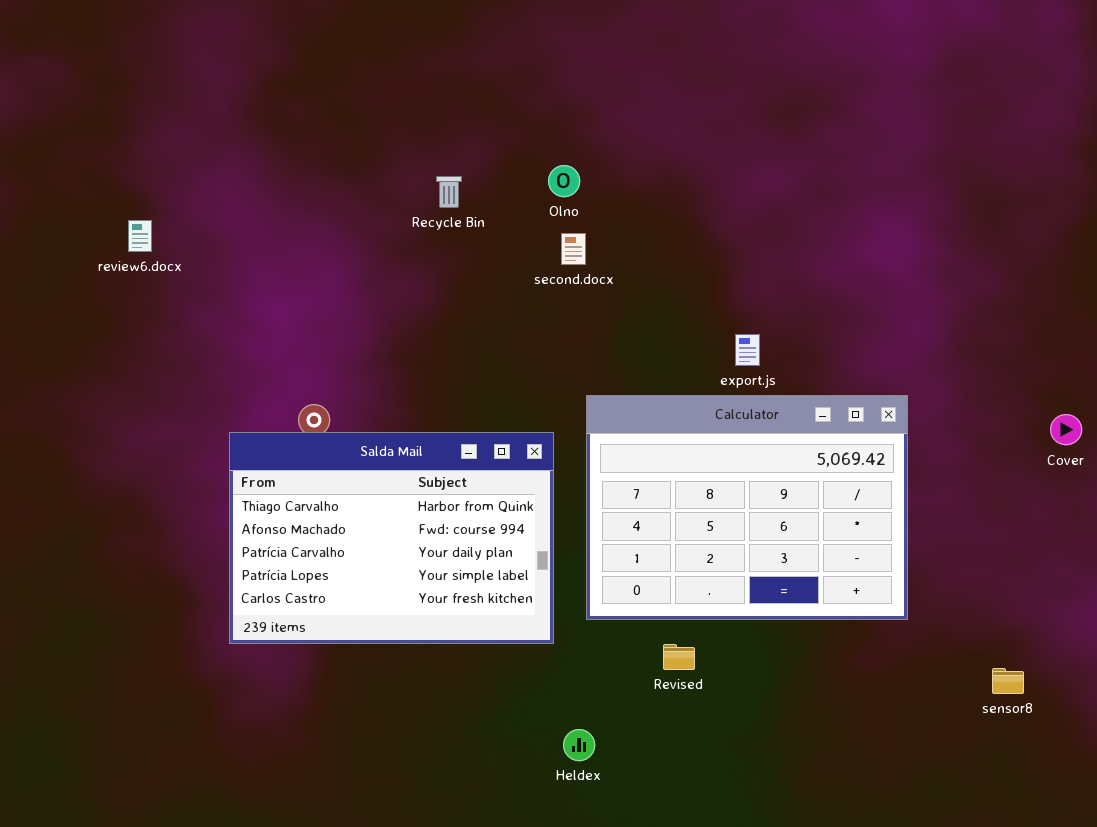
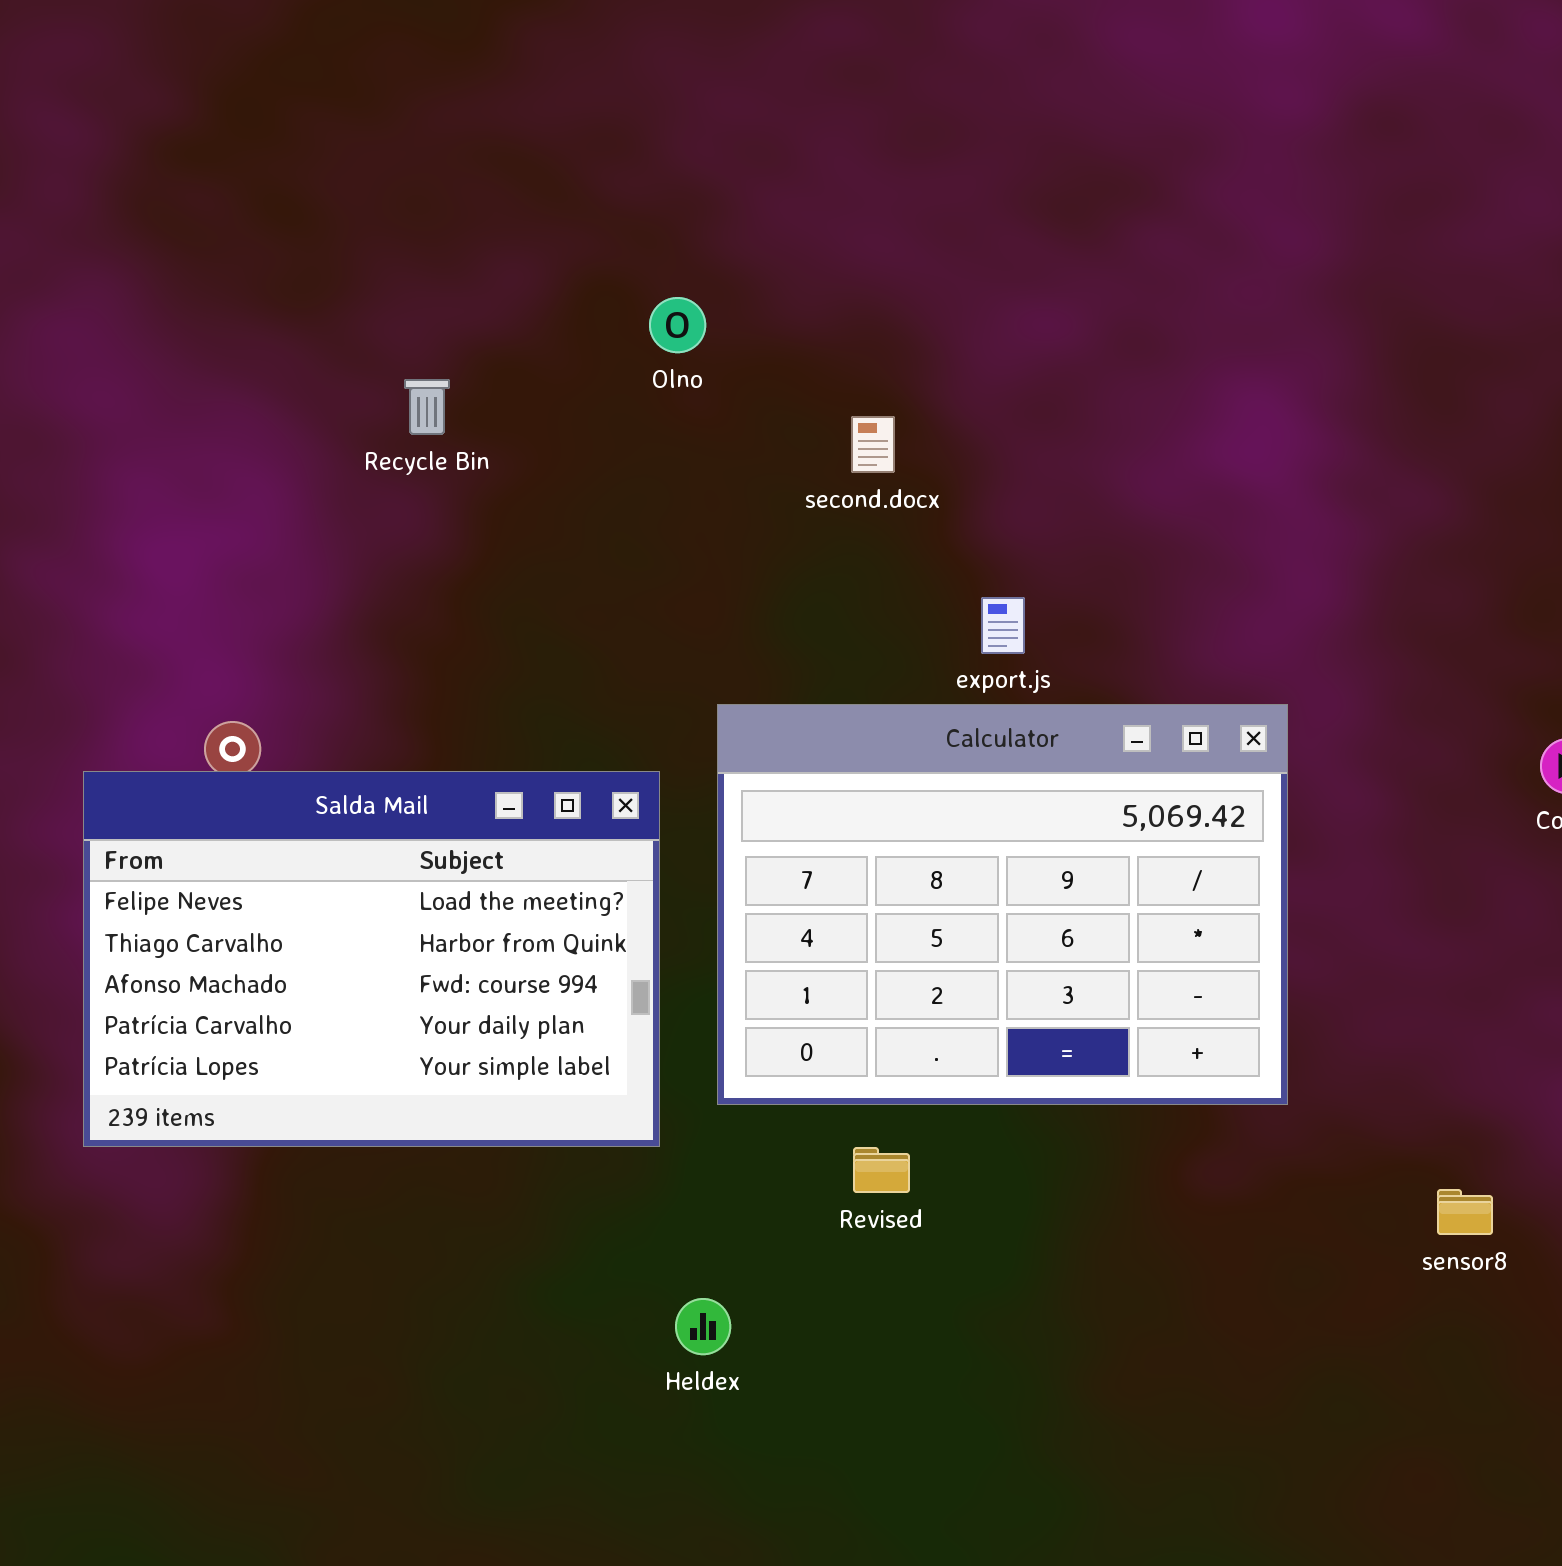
Recycle Bin: [436,176,462,208] -> [404,379,450,435], moved
second.docx: [561,233,586,265] -> [851,416,895,473], moved
Salda Mail: [229,432,554,644] -> [83,771,660,1147], scrolled up 1 row

